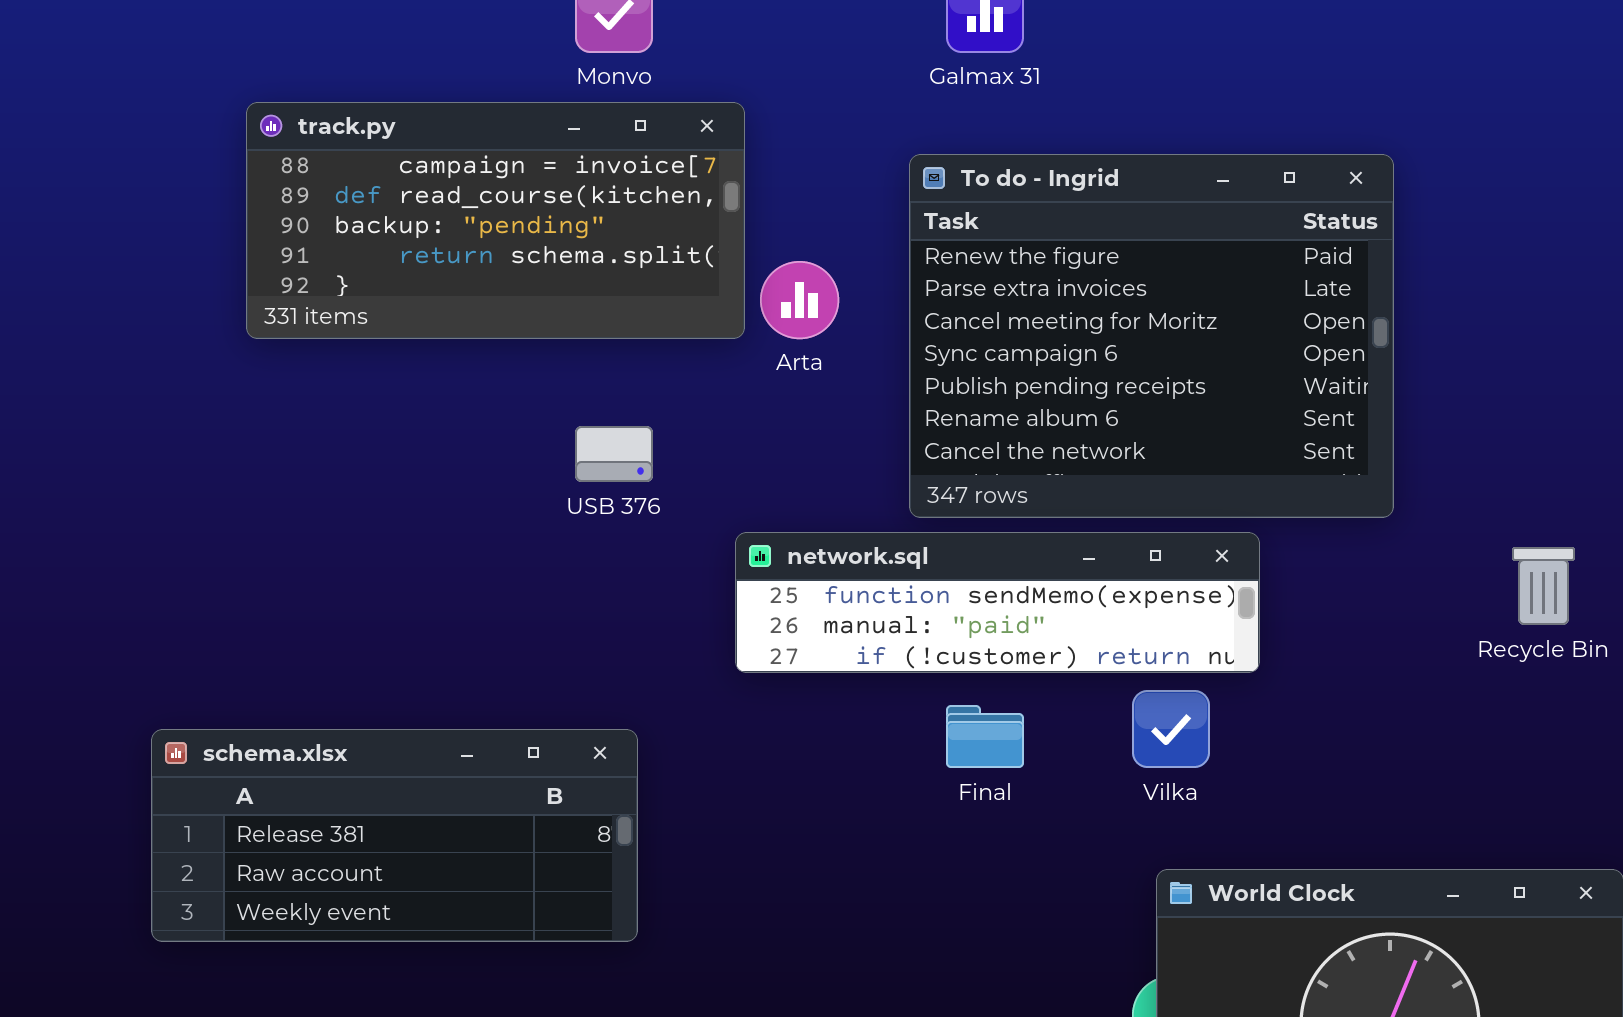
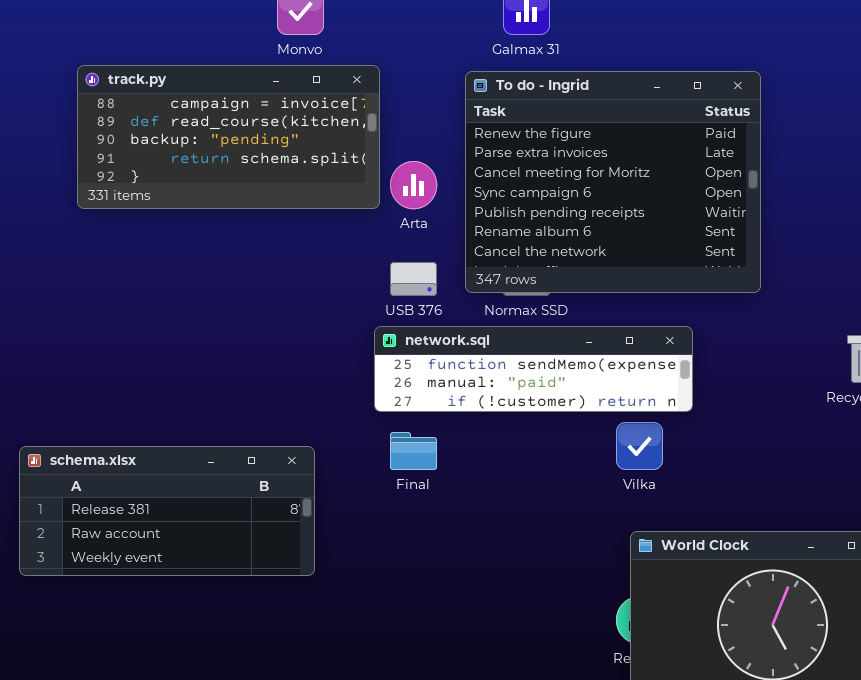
To do - Ingrid: [909,154,1394,518] -> [465,71,761,293], moved
USB 376: [575,426,653,482] -> [390,262,437,296], moved
Final: [946,705,1024,768] -> [390,432,437,470], moved

